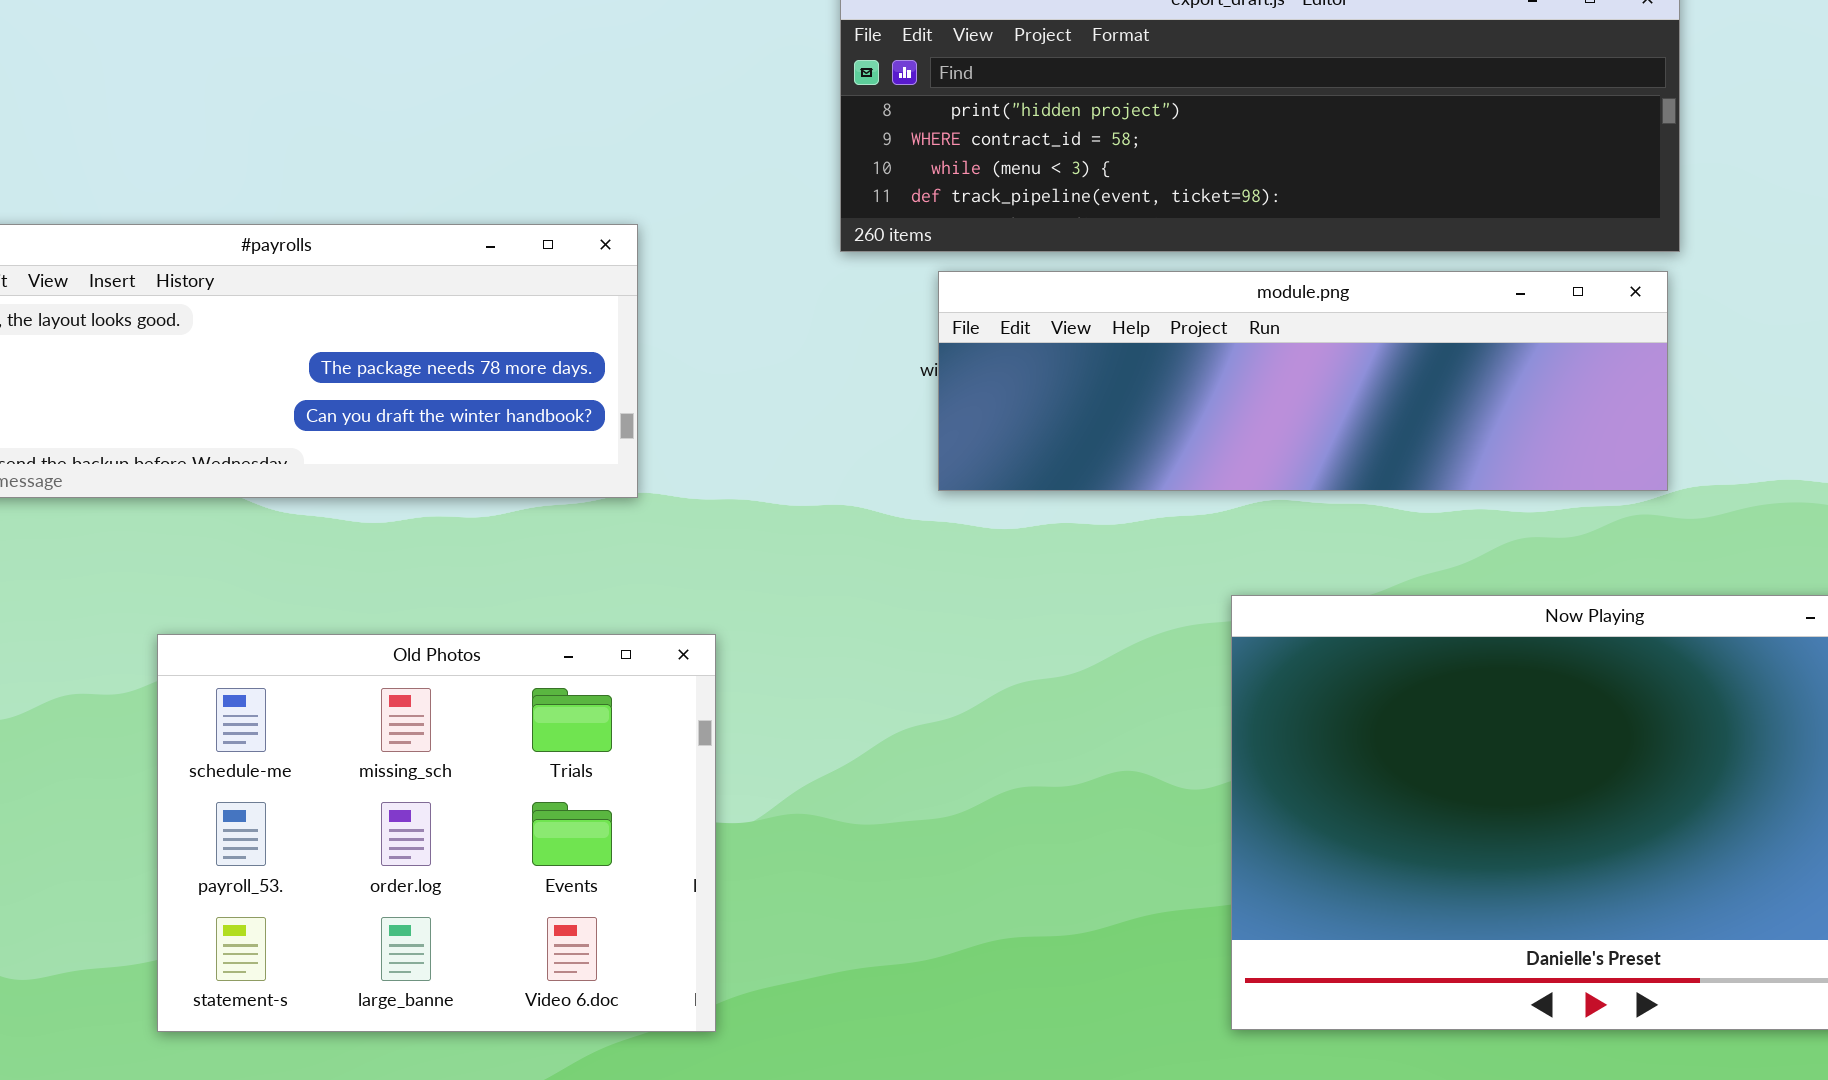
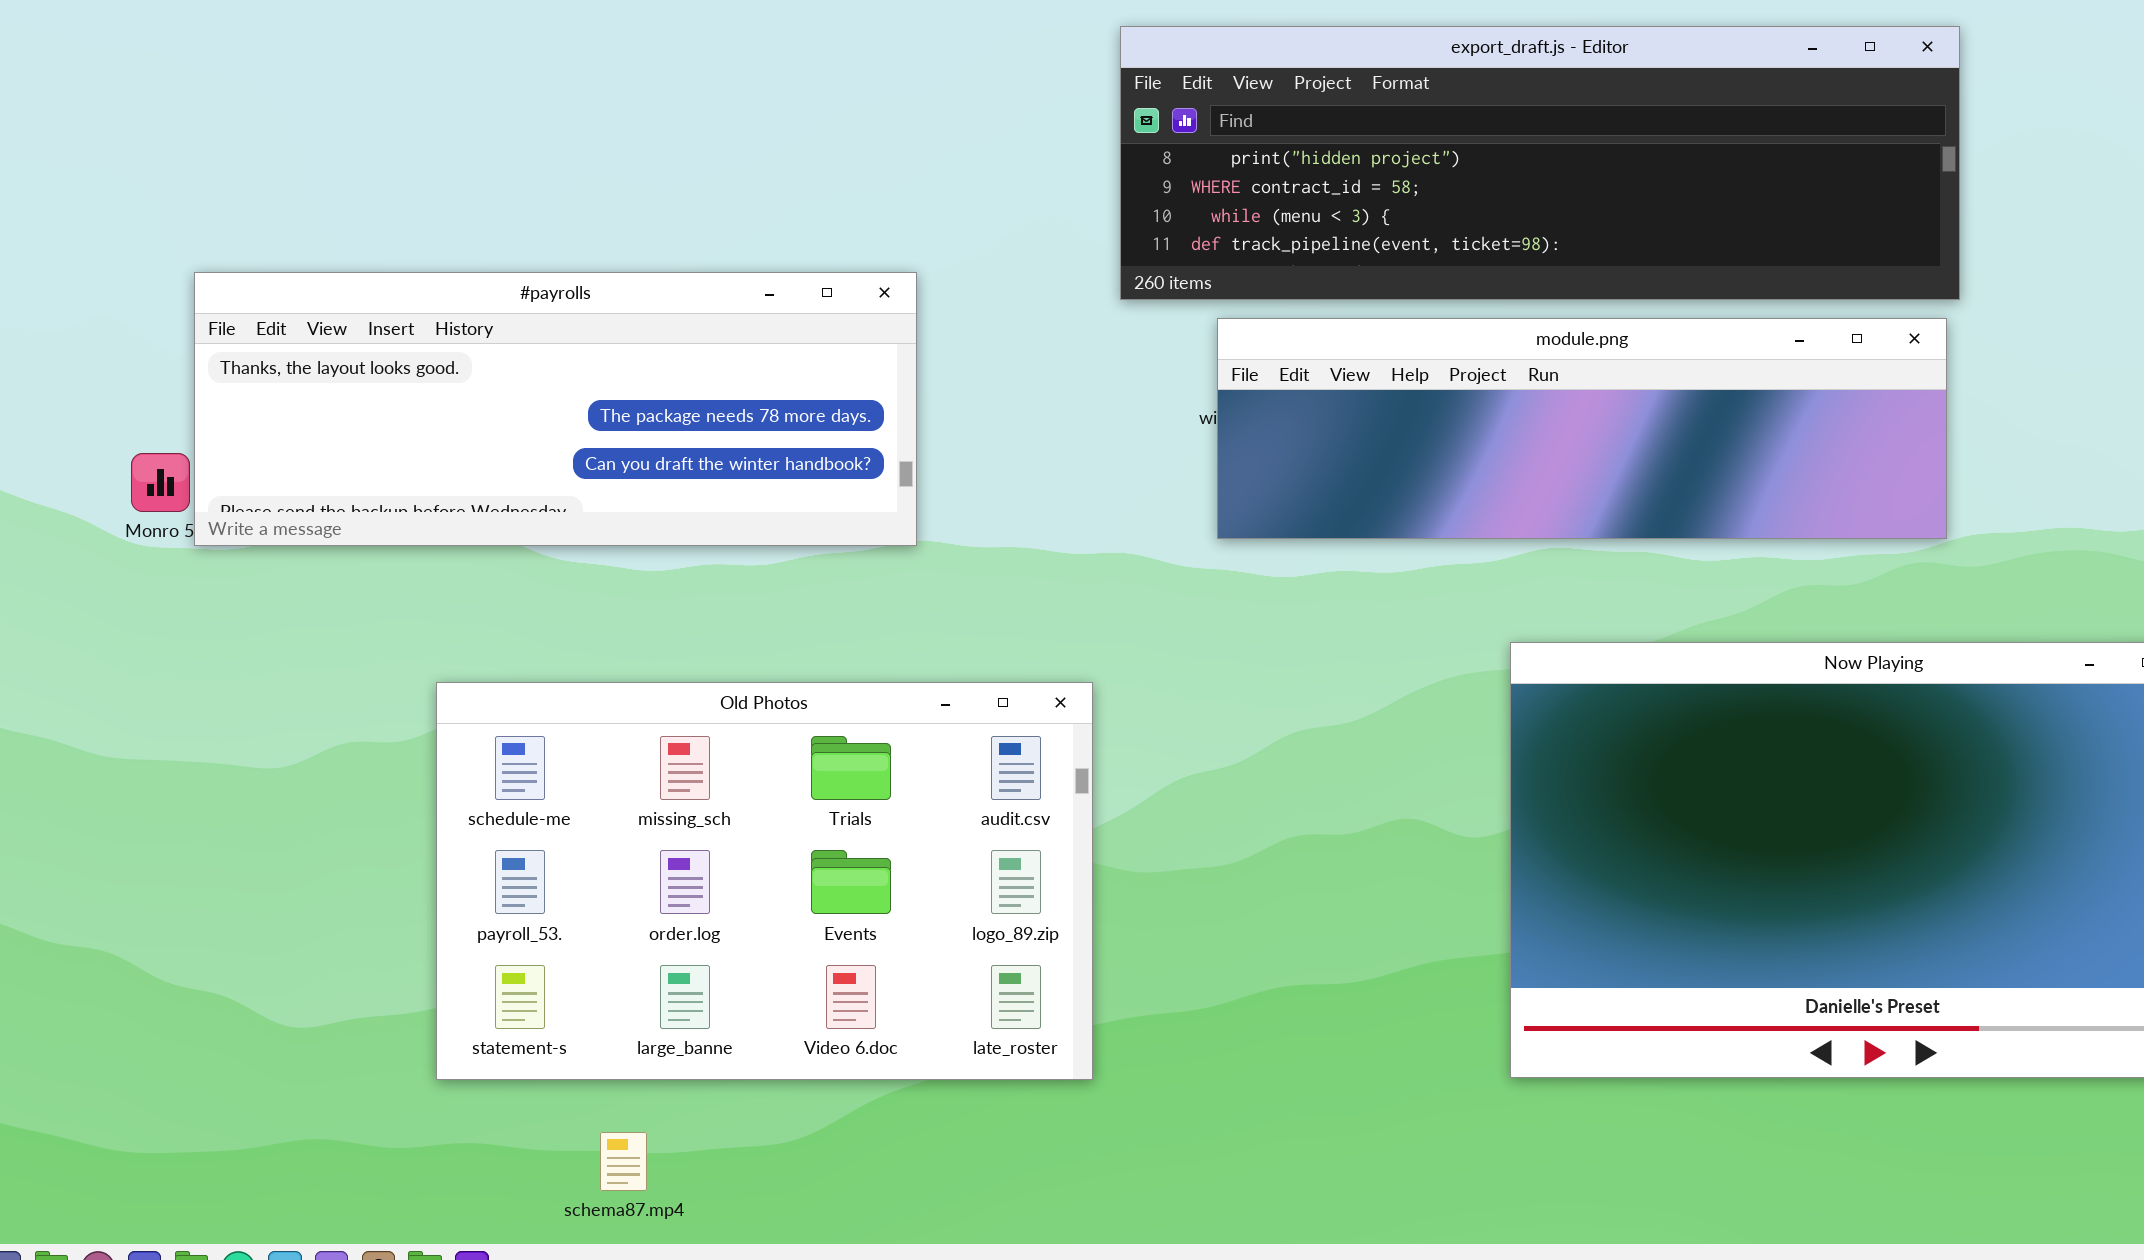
Old Photos: [157,634,716,1032] -> [436,682,1093,1080], resized

